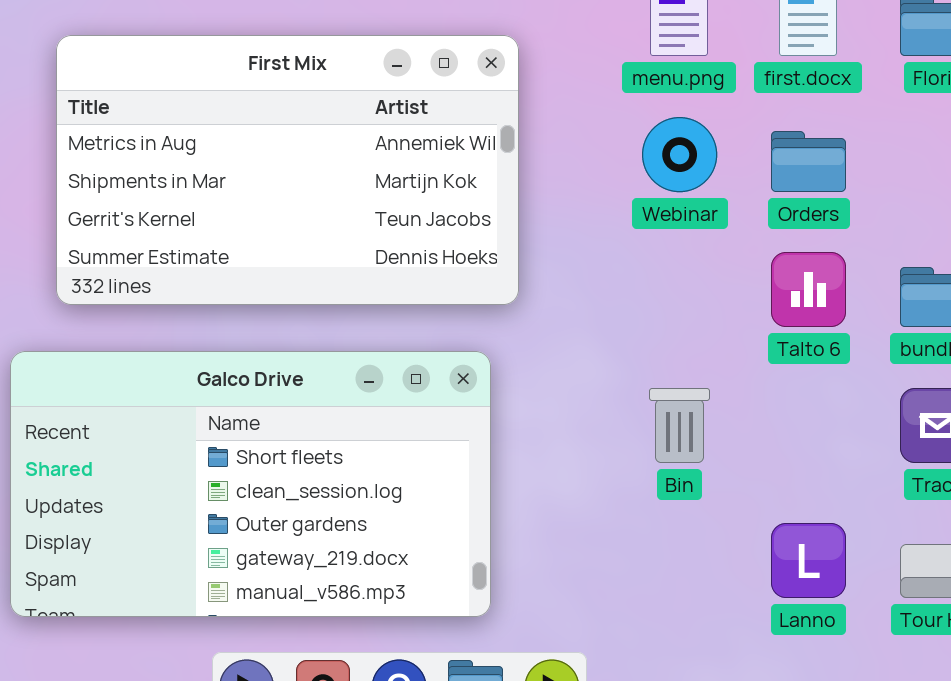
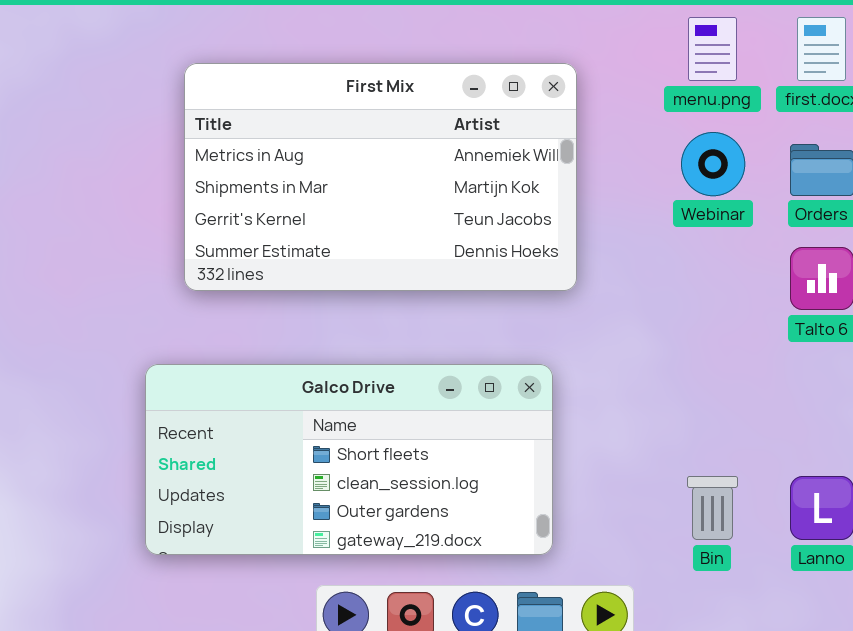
Galco Drive: [10,351,491,617] -> [145,364,553,555], resized
Bin: [649,388,710,463] -> [687,476,738,540], moved

